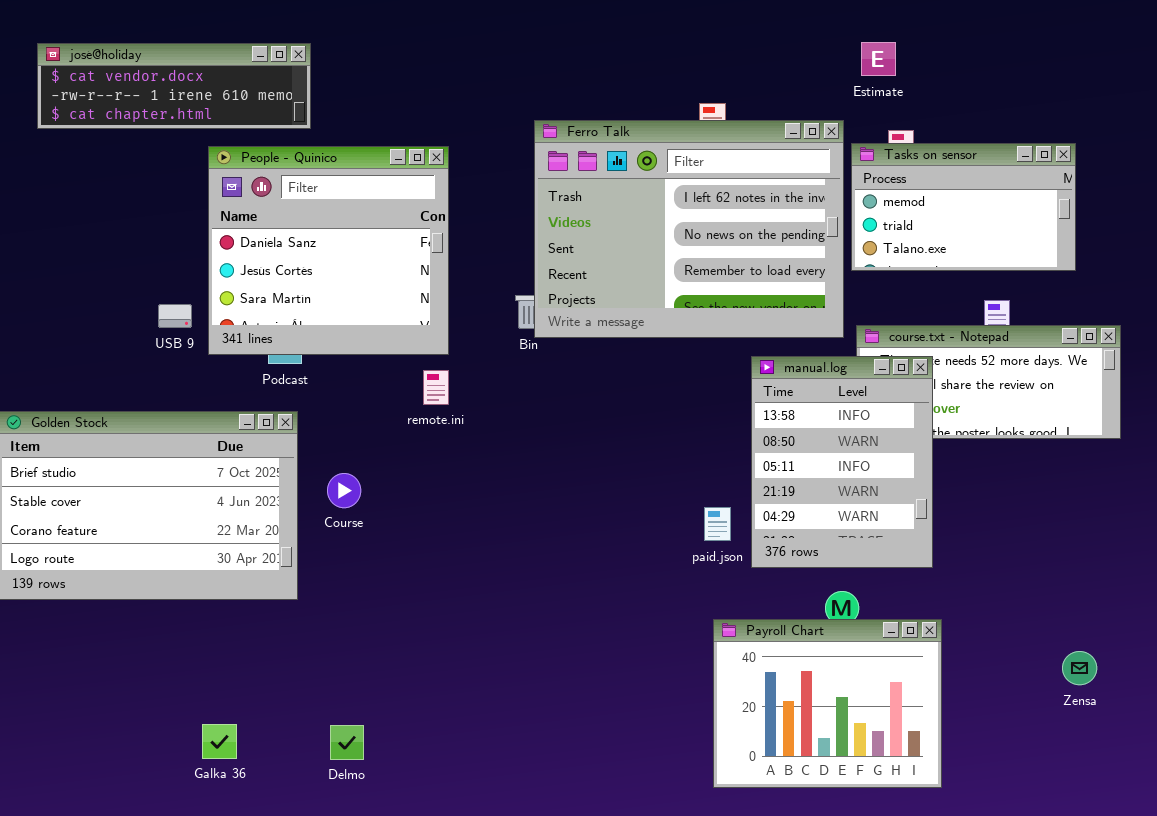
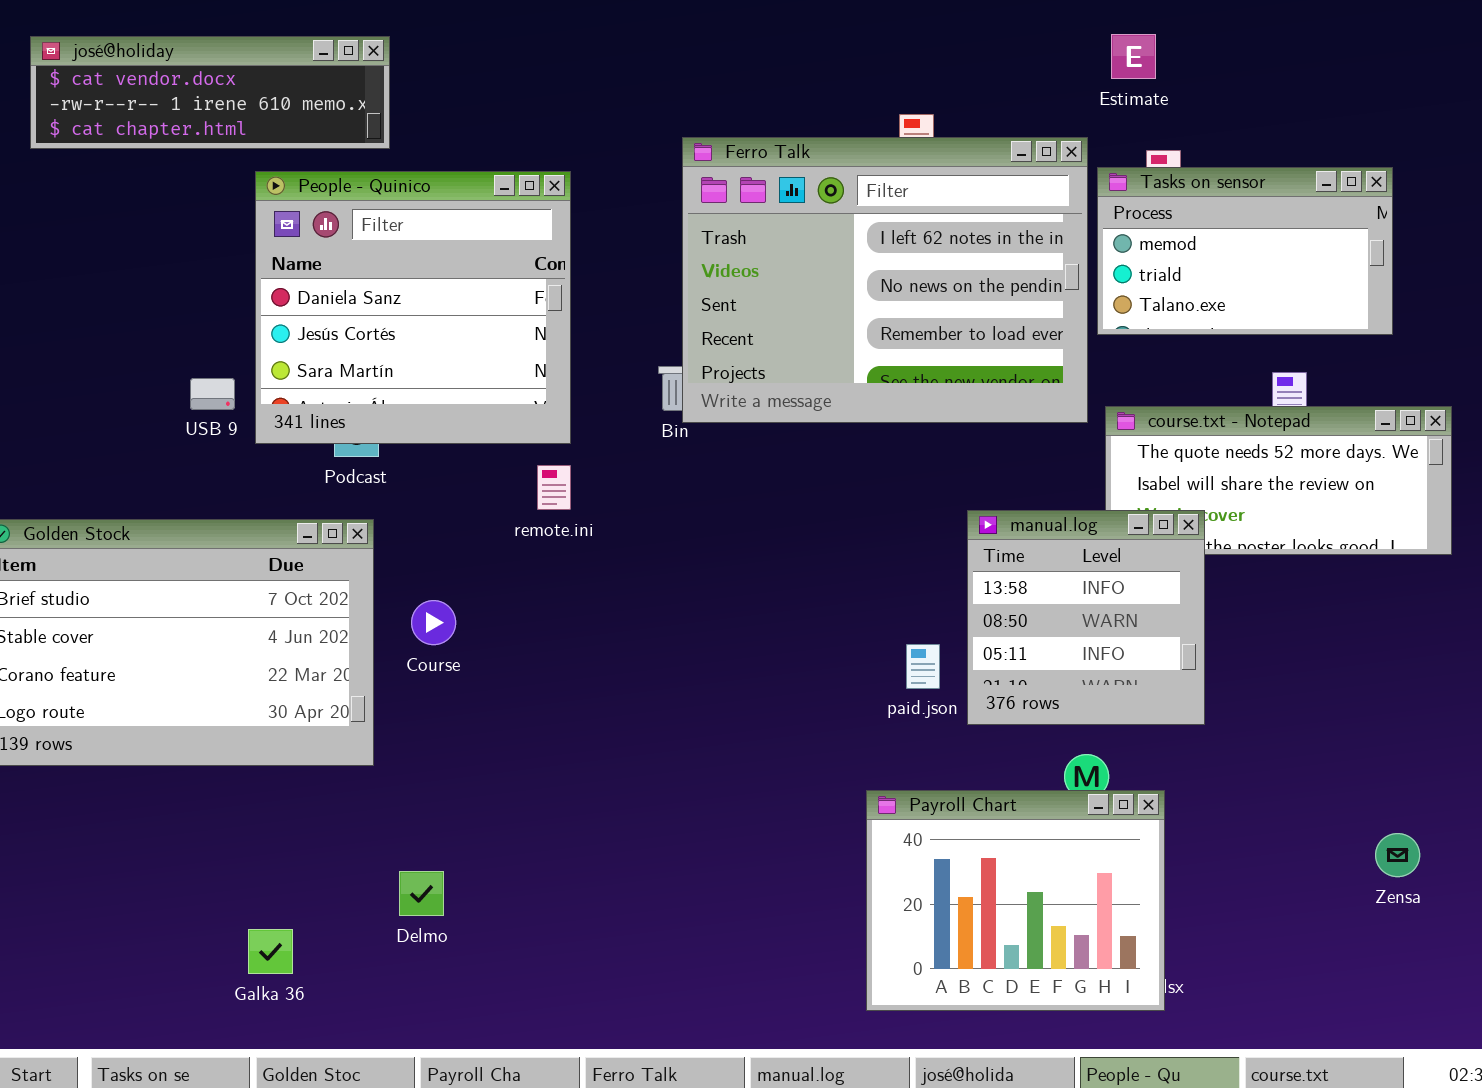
manual.log: [751,356,933,568] -> [967,510,1205,725], resized
Payroll Chart: [713,619,942,788] -> [866,790,1165,1011], moved
Delmo: [330,725,364,760] -> [399,871,444,916], moved

